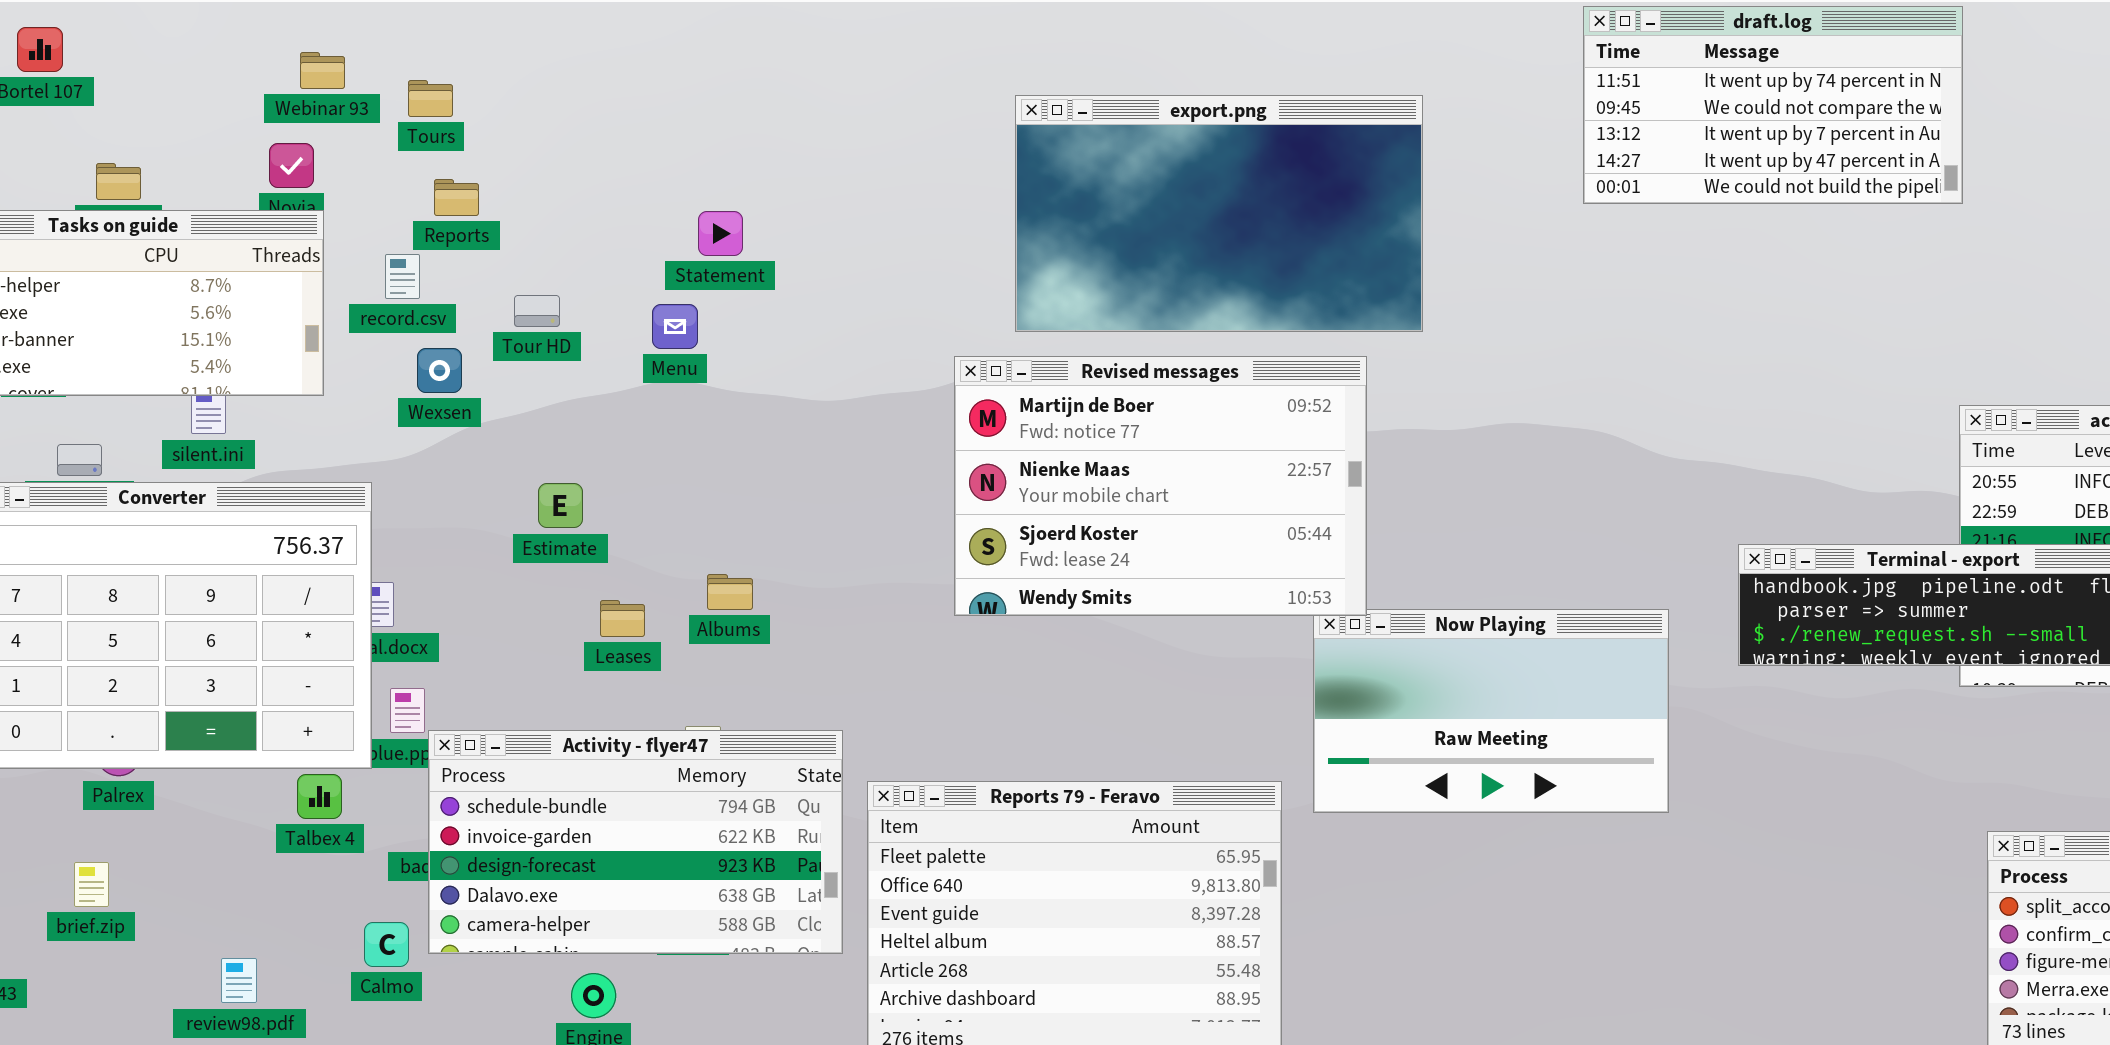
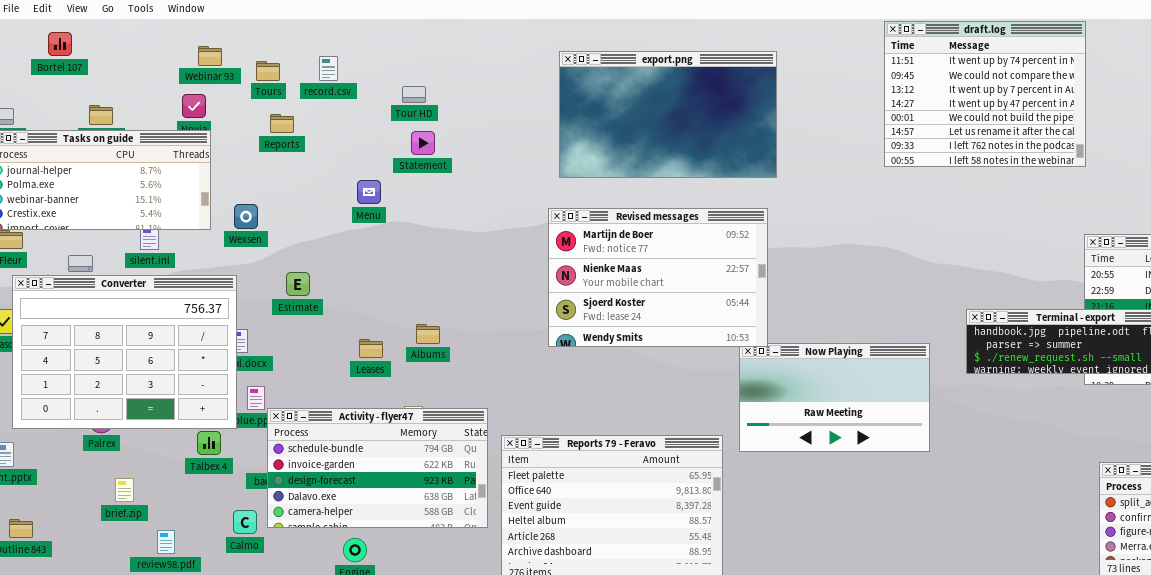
draft.log: [1583,6,1963,204] -> [884,21,1086,167], resized
export.png: [1015,95,1423,332] -> [559,51,777,178], moved
record.csv: [385,254,420,299] -> [319,56,338,81], moved
Tour HD: [514,295,560,327] -> [402,86,426,103], moved
Menu: [652,304,698,349] -> [357,180,381,204], moved
Wexsen: [417,348,462,393] -> [234,204,258,229], moved
Estimate: [538,483,583,528] -> [286,272,310,296], moved
brief.zip: [74,862,109,907] -> [115,478,134,502], moved

